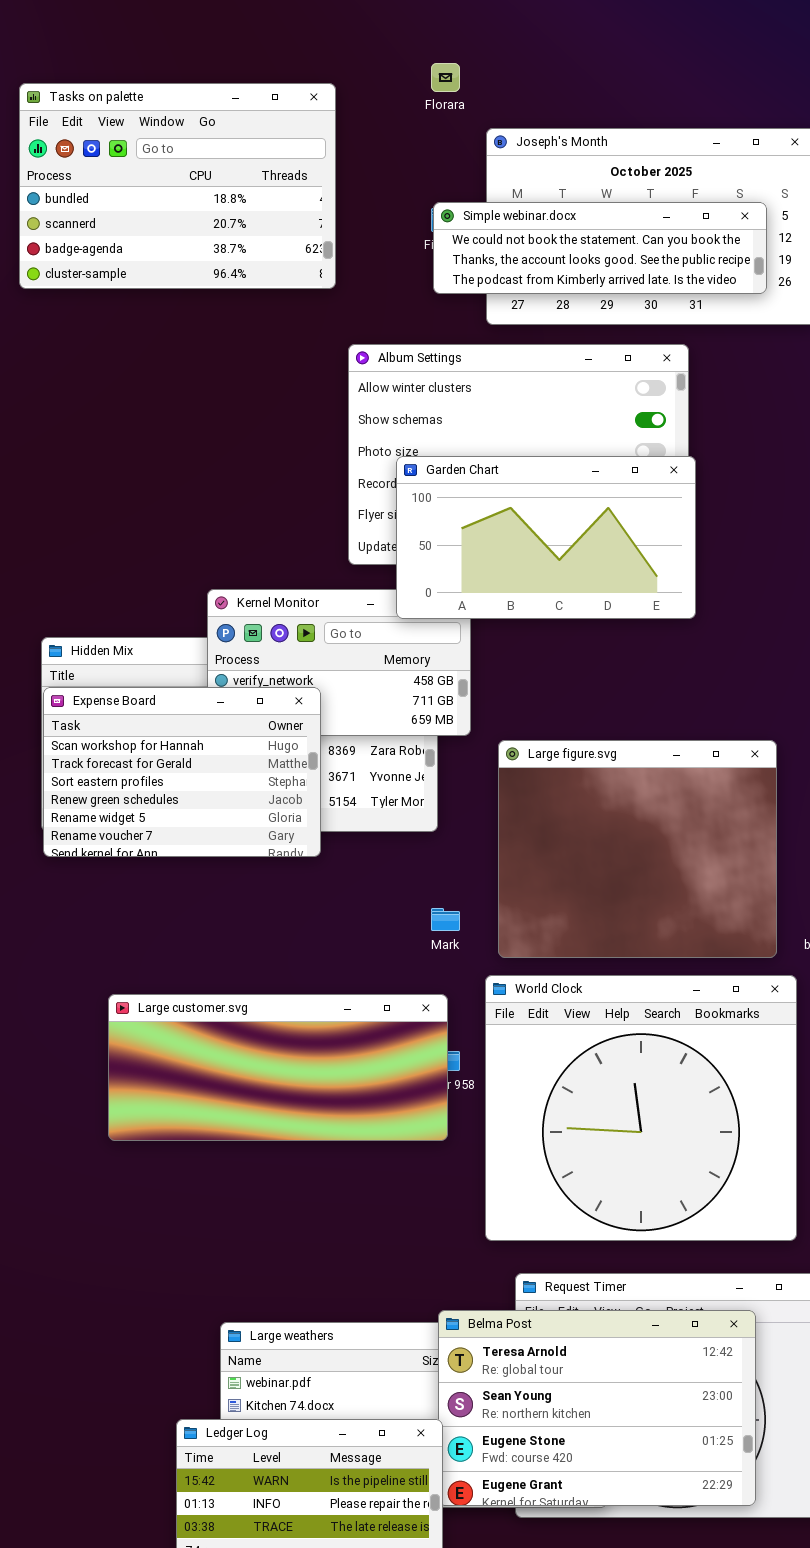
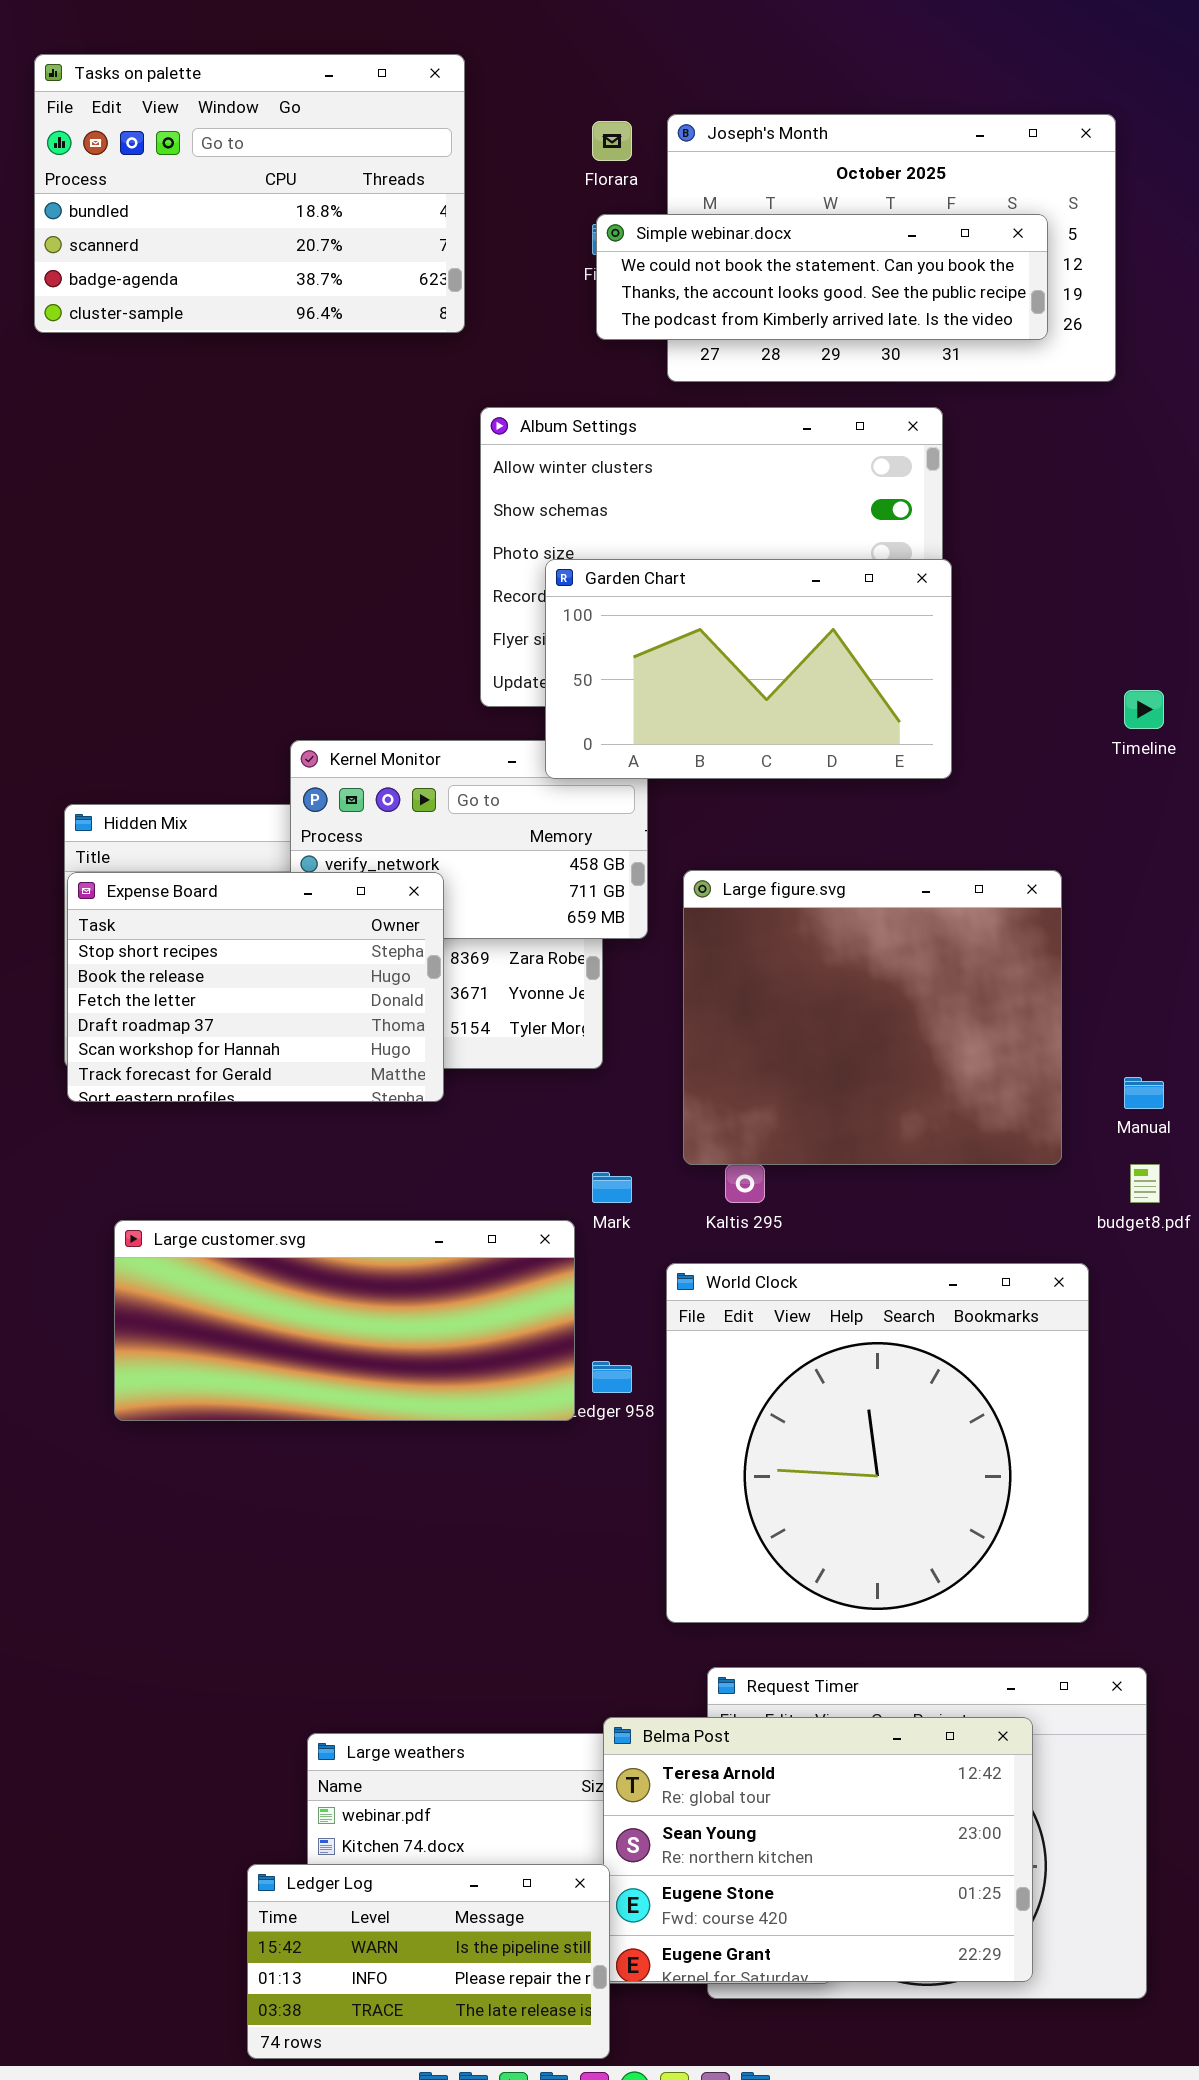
Florara: [431,63,460,92] -> [592,121,632,161], moved
Expense Board: [43,687,321,857] -> [67,872,444,1102], scrolled up 4 rows
Large figure.svg: [498,740,777,958] -> [683,870,1062,1165], moved
Large customer.svg: [108,994,448,1141] -> [114,1220,575,1421], moved

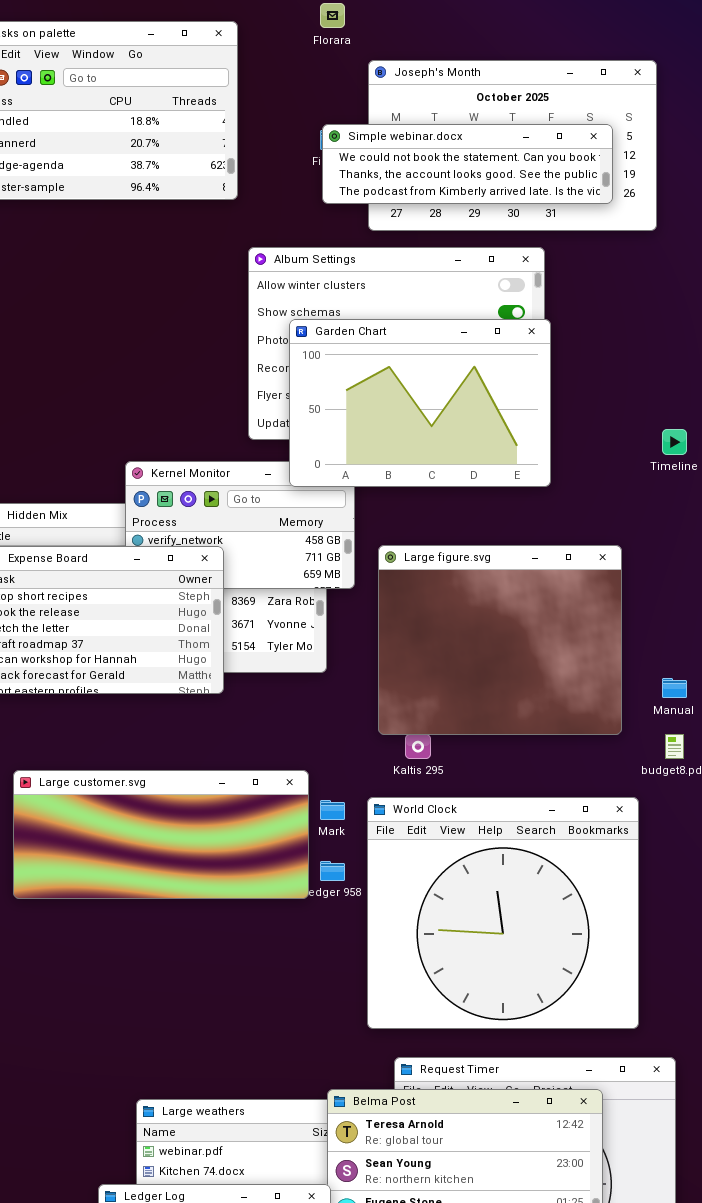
Florara: [592,121,632,161] -> [320,3,345,28], moved
Garden Chart: [545,559,952,779] -> [289,319,551,487], resized
Mark: [592,1172,632,1203] -> [320,800,345,820], moved

